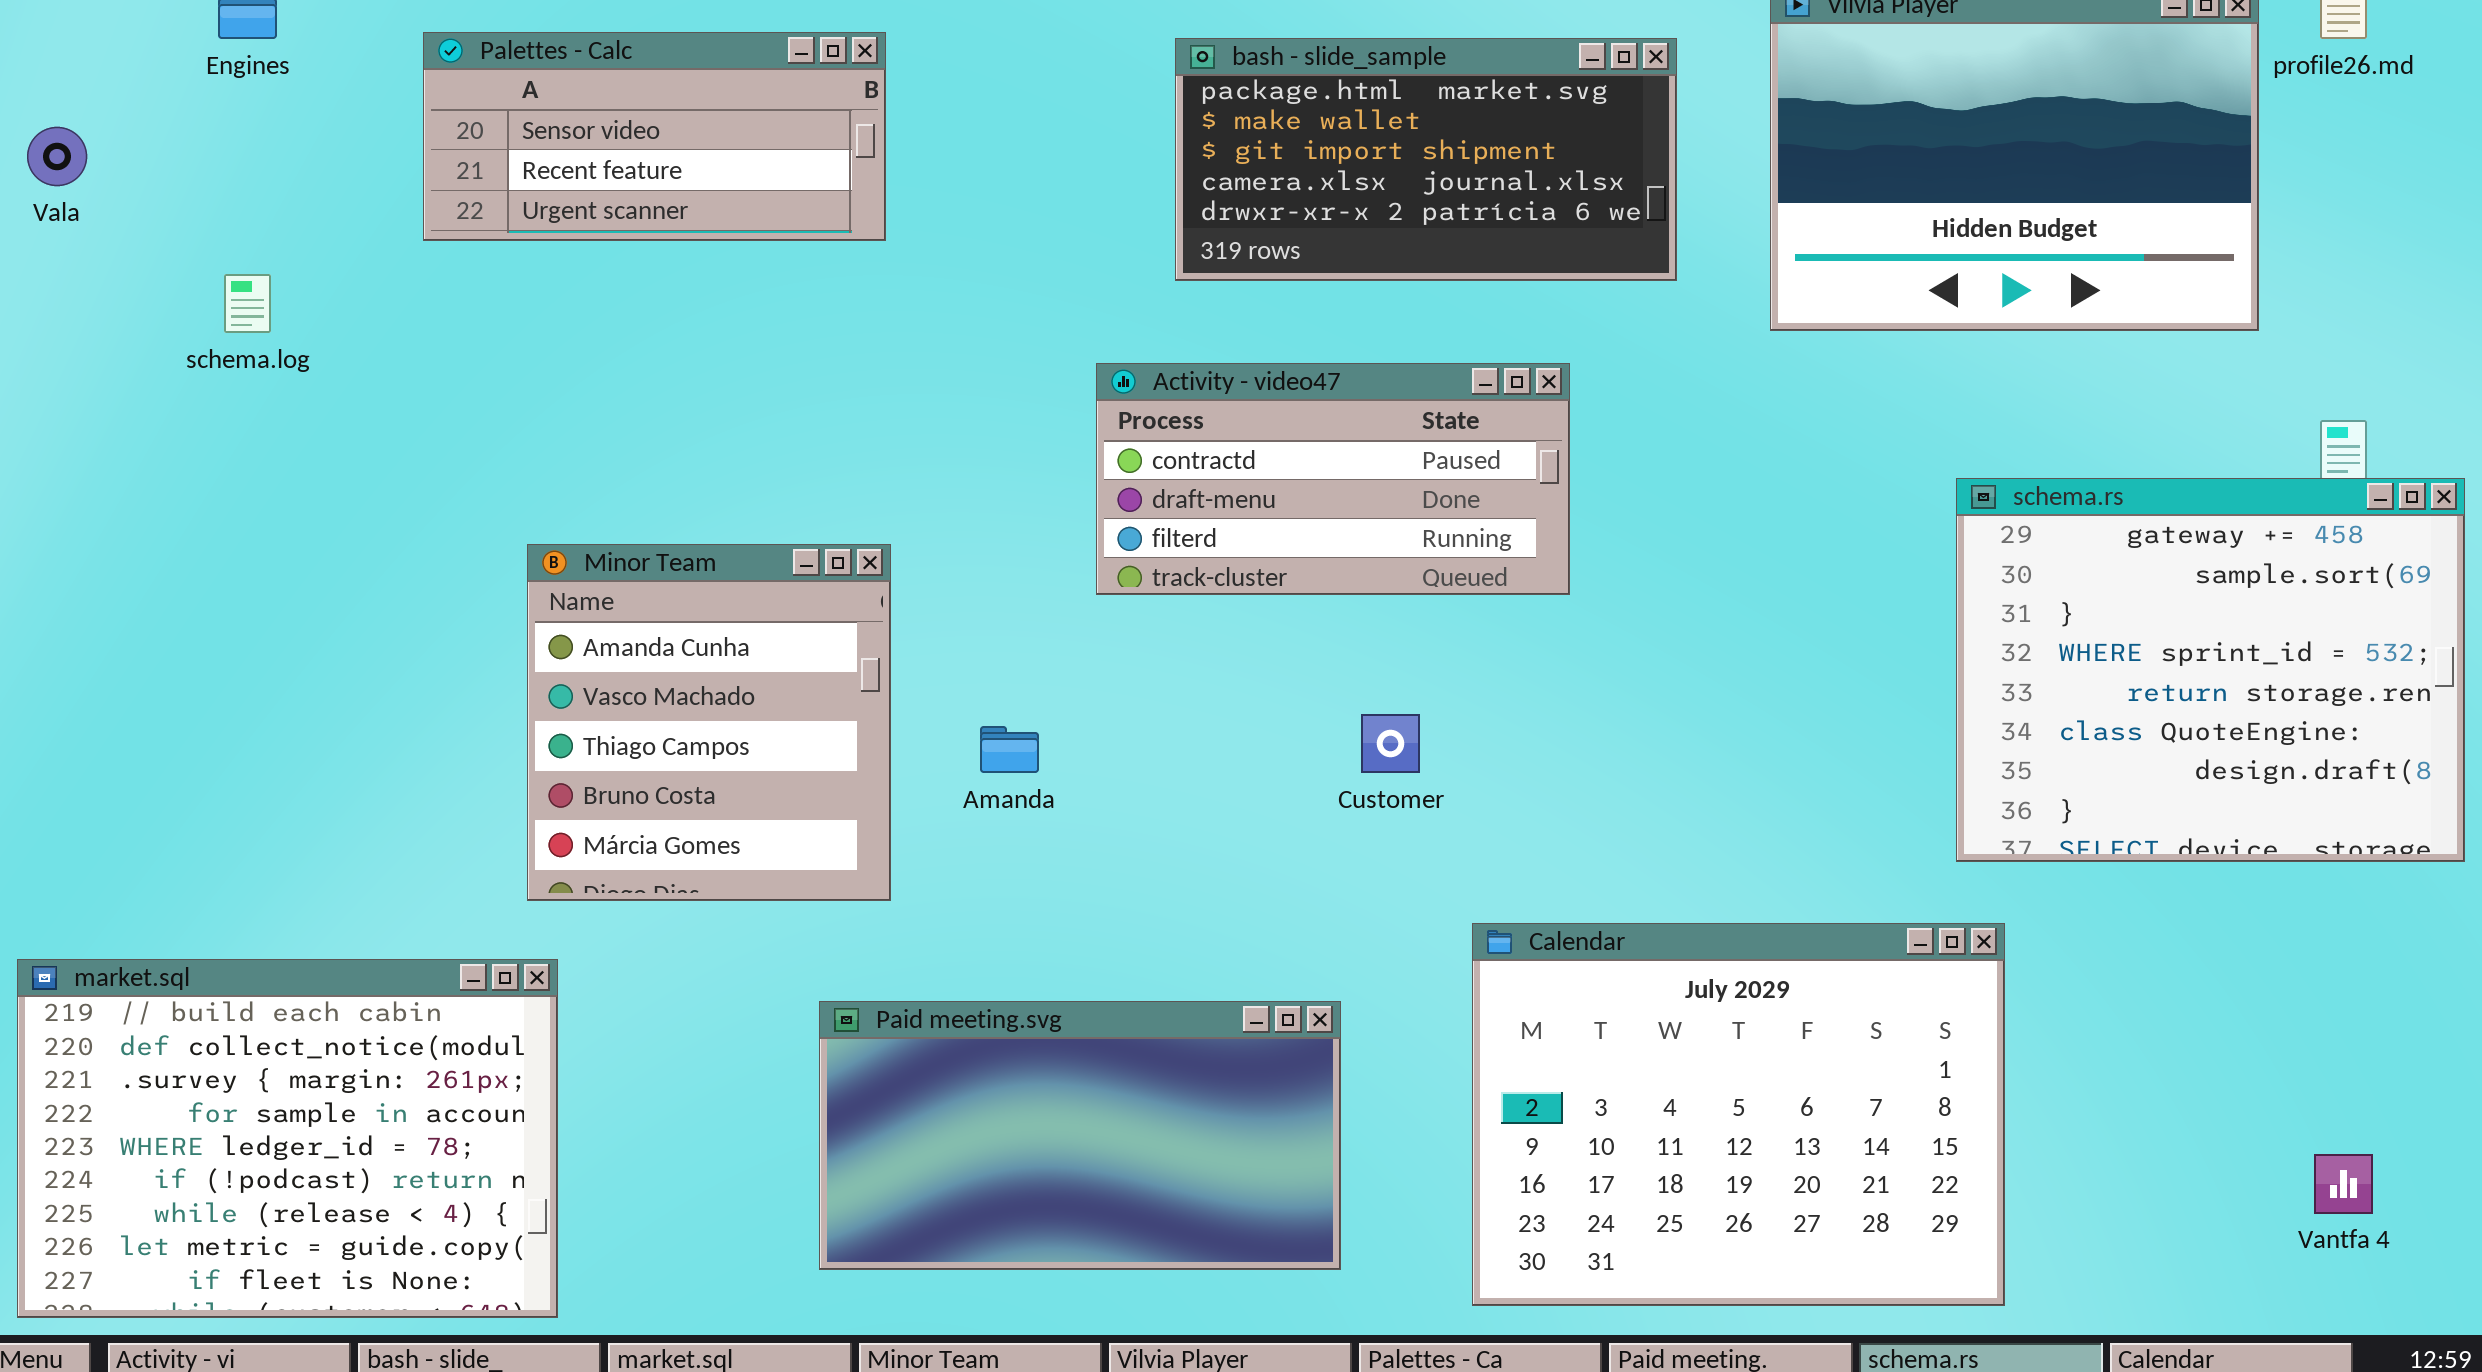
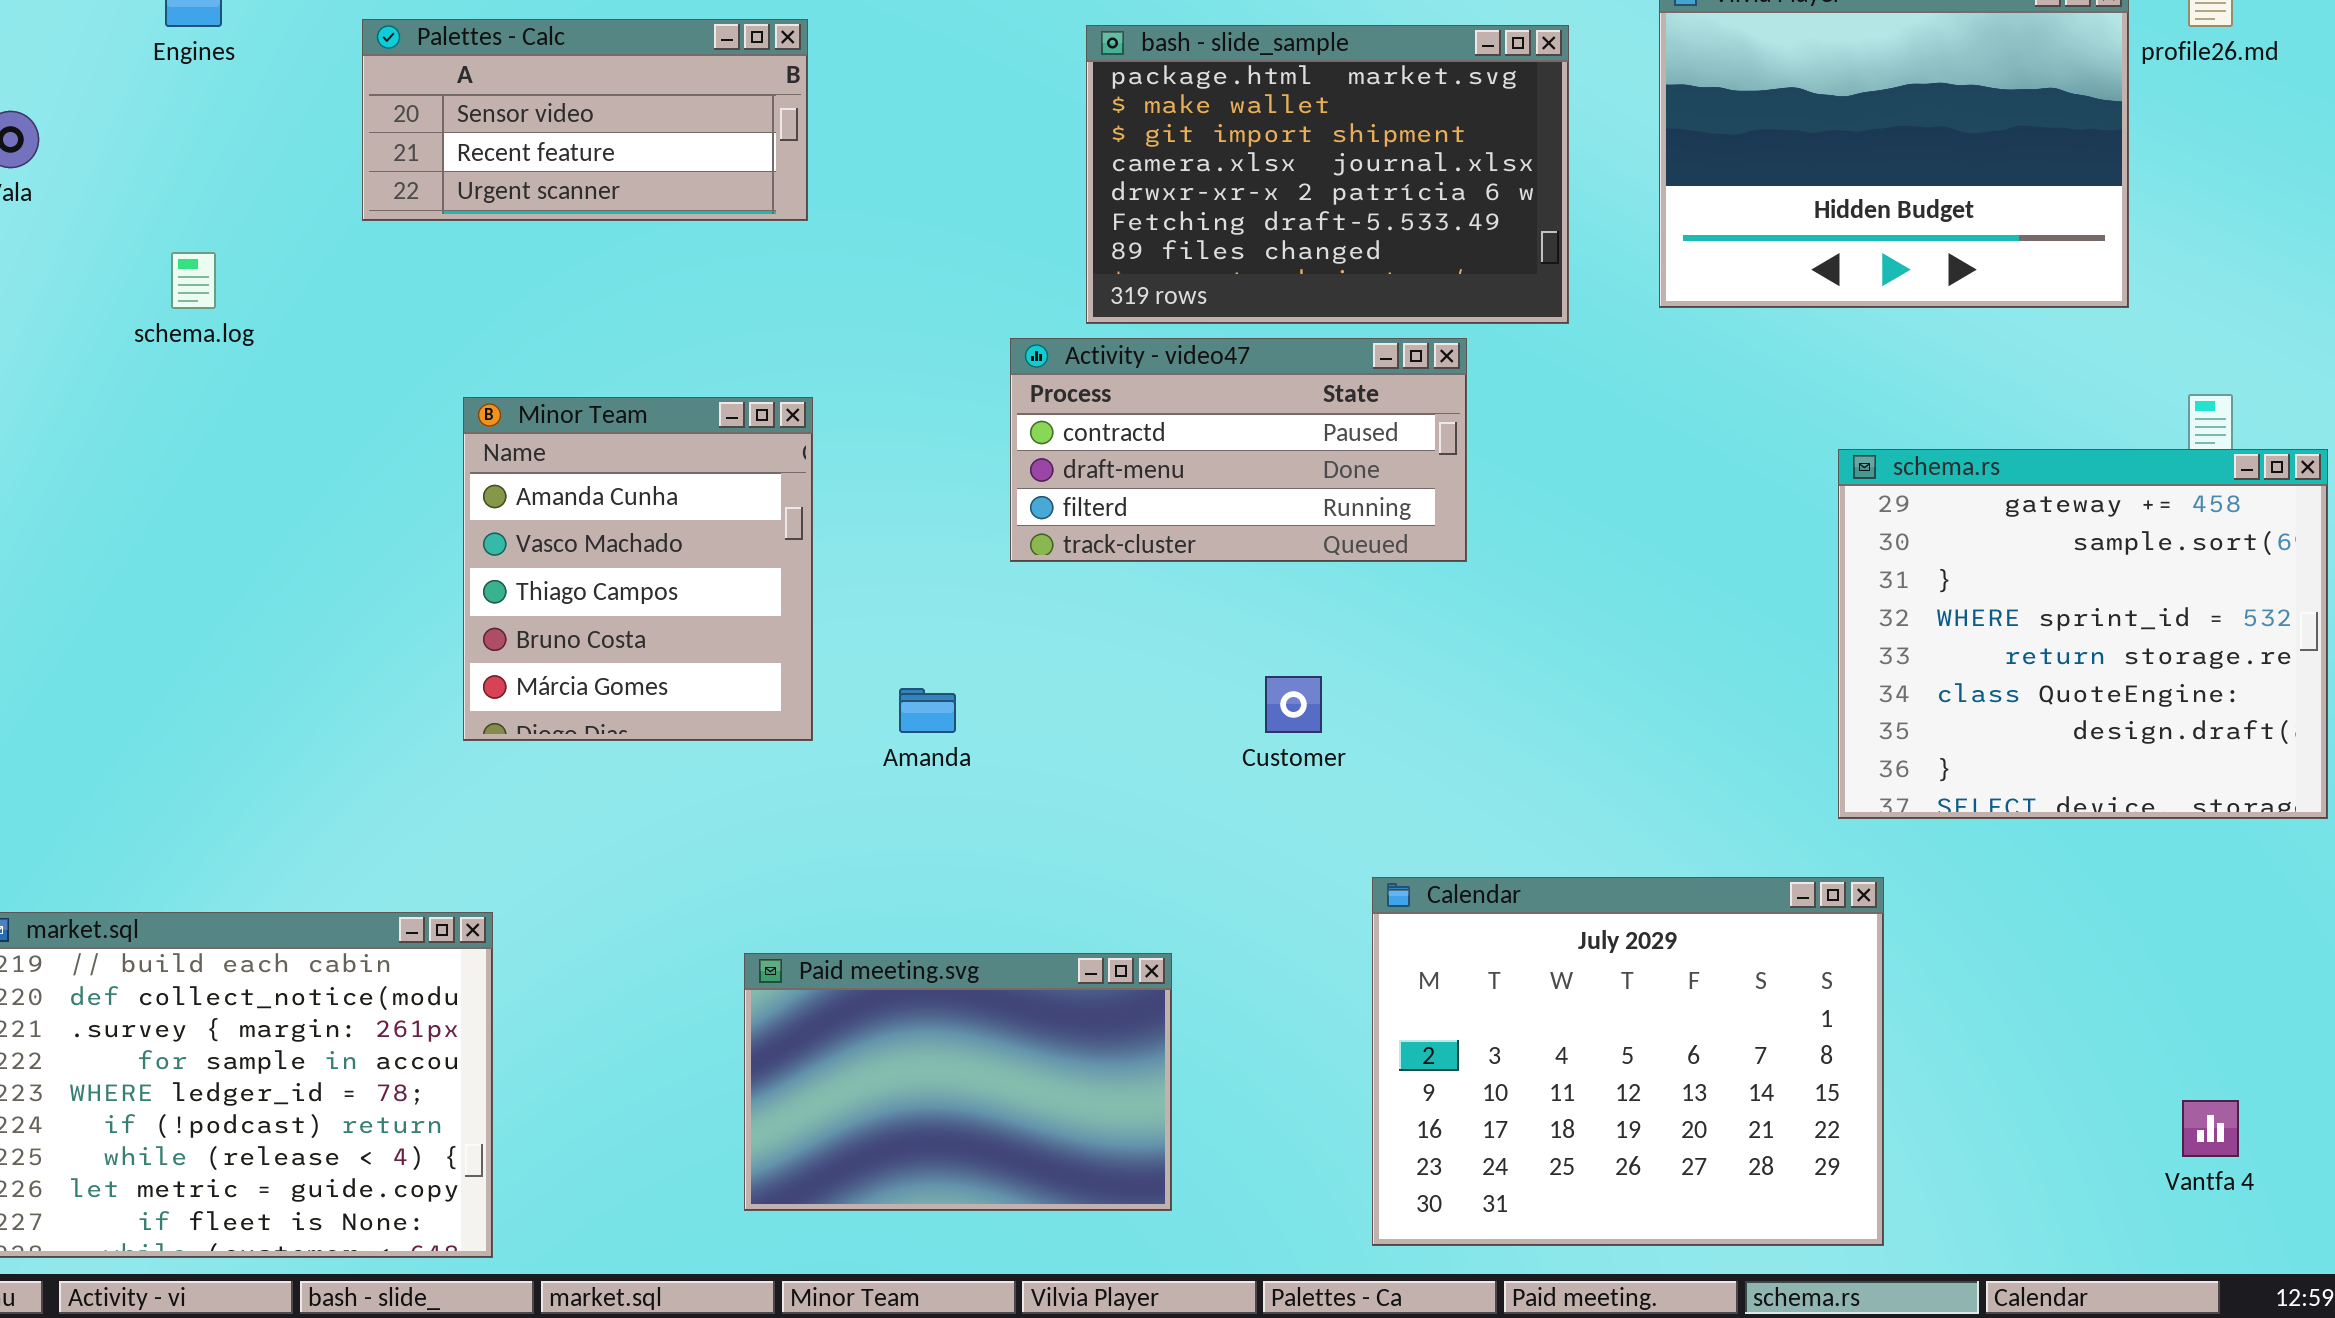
bash - slide_sample: [1175,38,1677,281] -> [1086,25,1569,324], resized
Minor Team: [527,544,891,901] -> [463,397,813,741], moved
Paid meeting.svg: [819,1001,1341,1270] -> [744,953,1172,1211], resized

